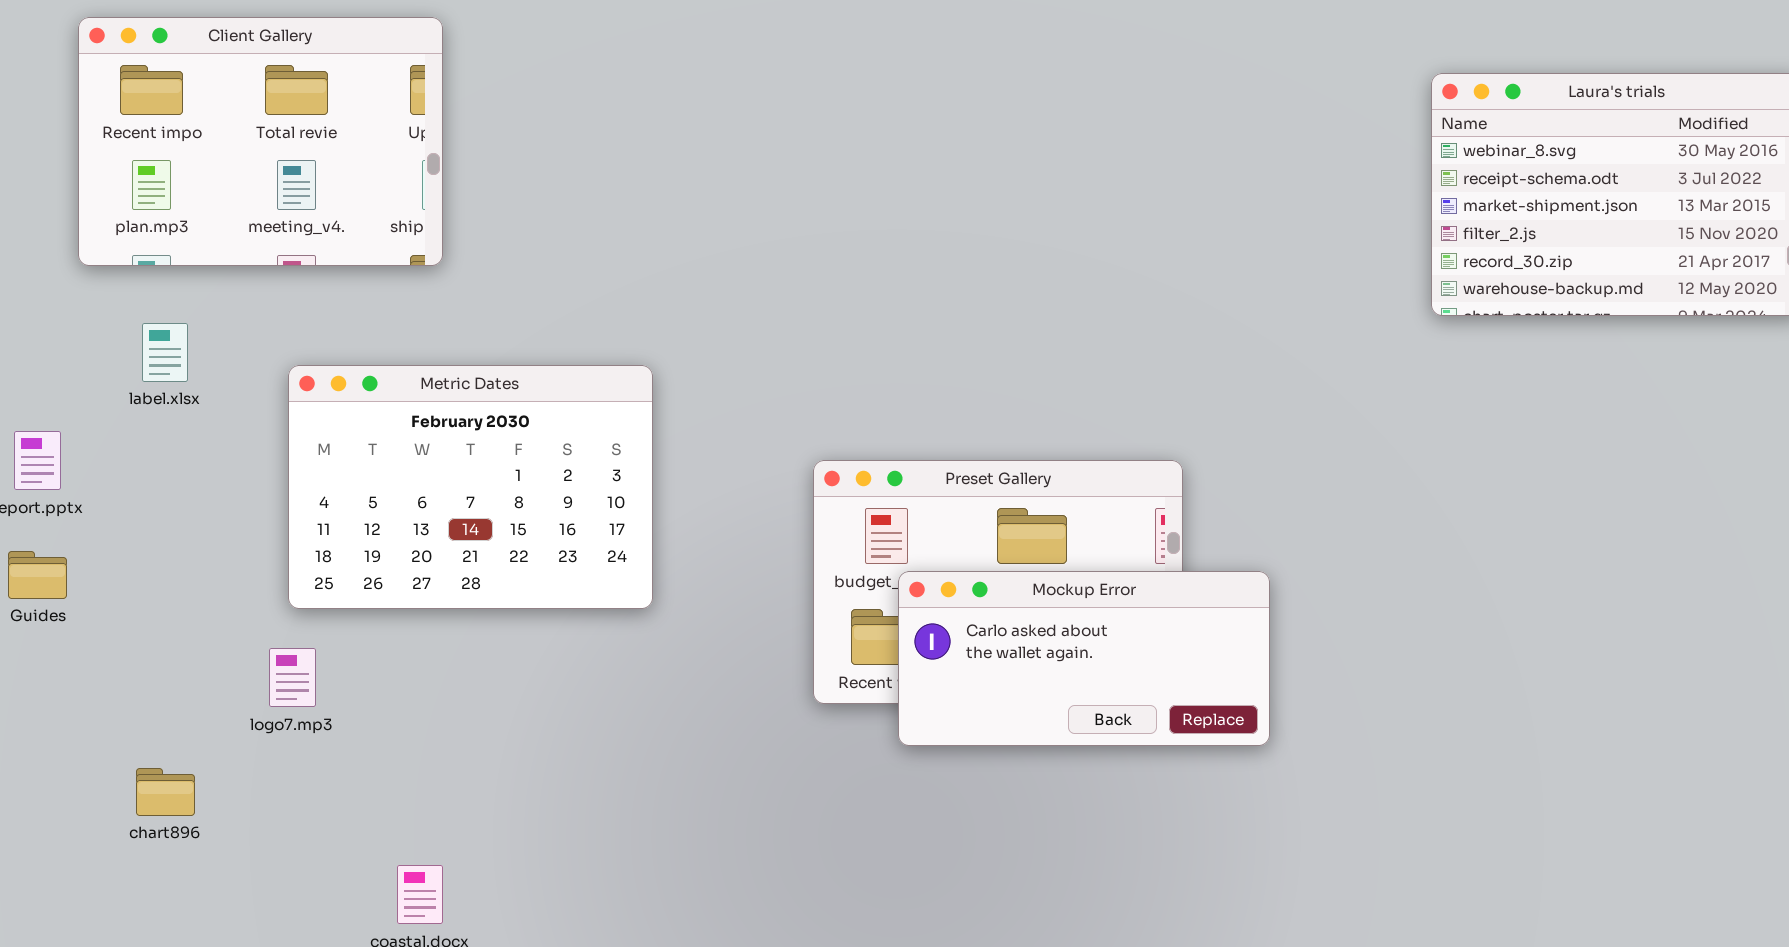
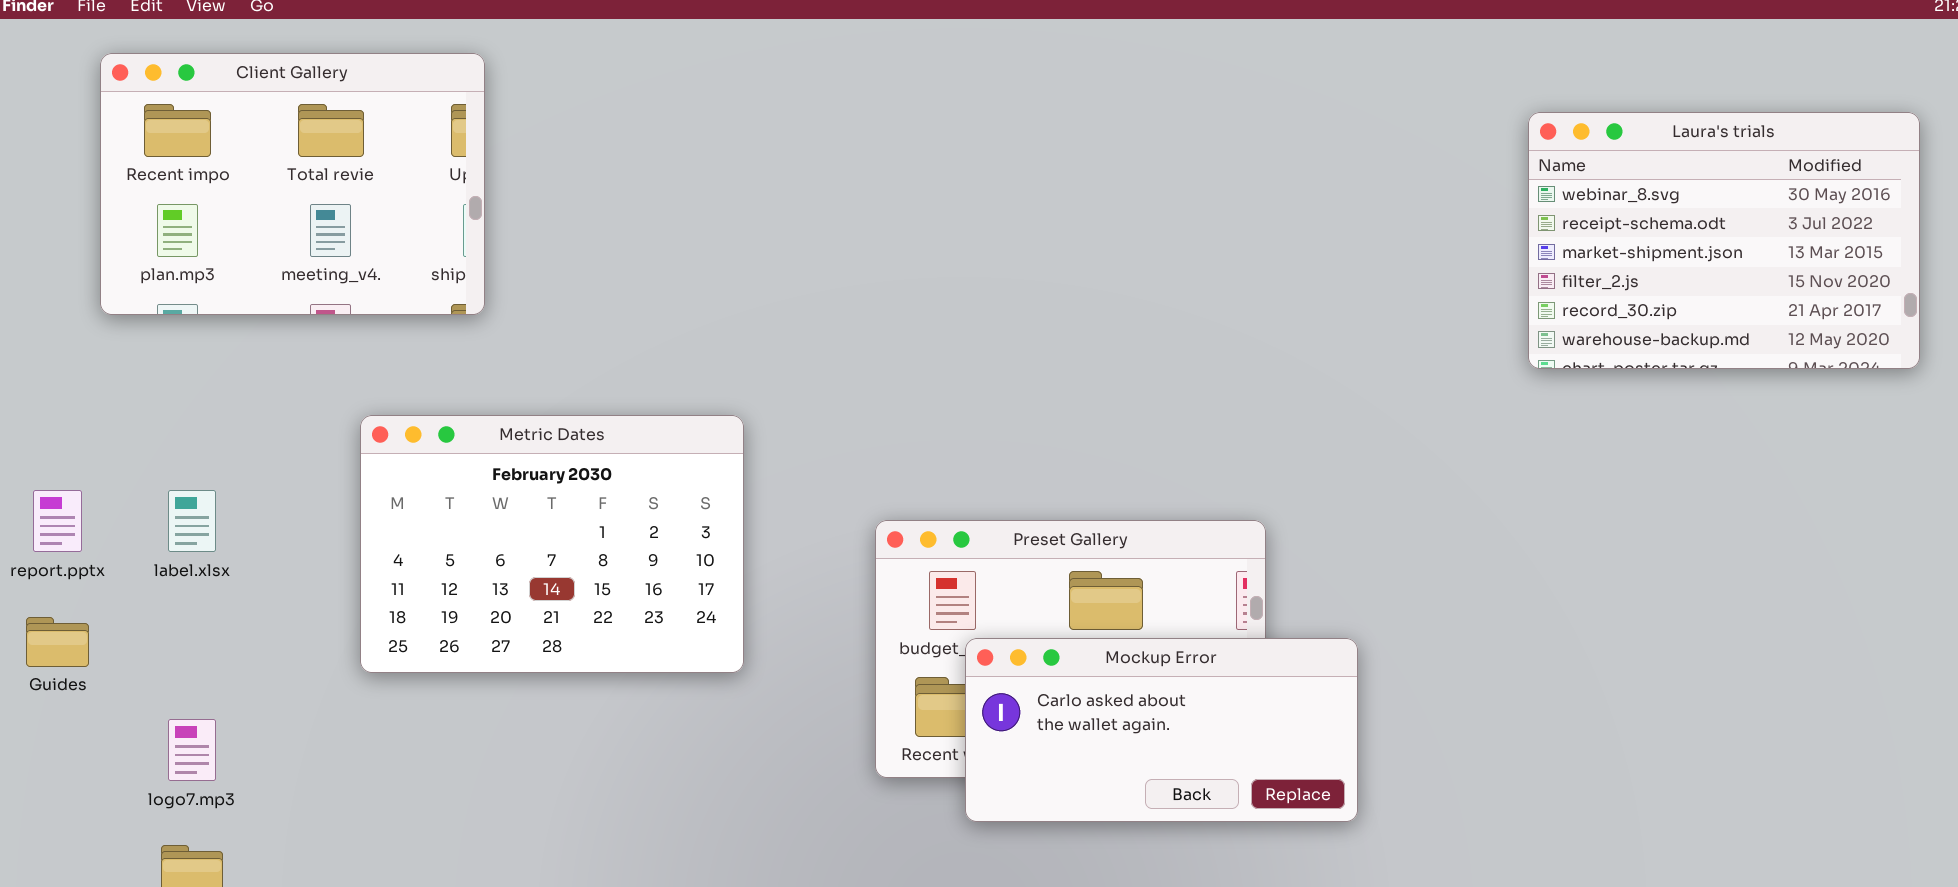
label.xlsx: [142,323,188,382] -> [168,490,216,552], moved
Metric Dates: [288,365,653,609] -> [360,415,744,673], moved
logo7.mp3: [269,648,316,707] -> [168,719,216,781], moved

